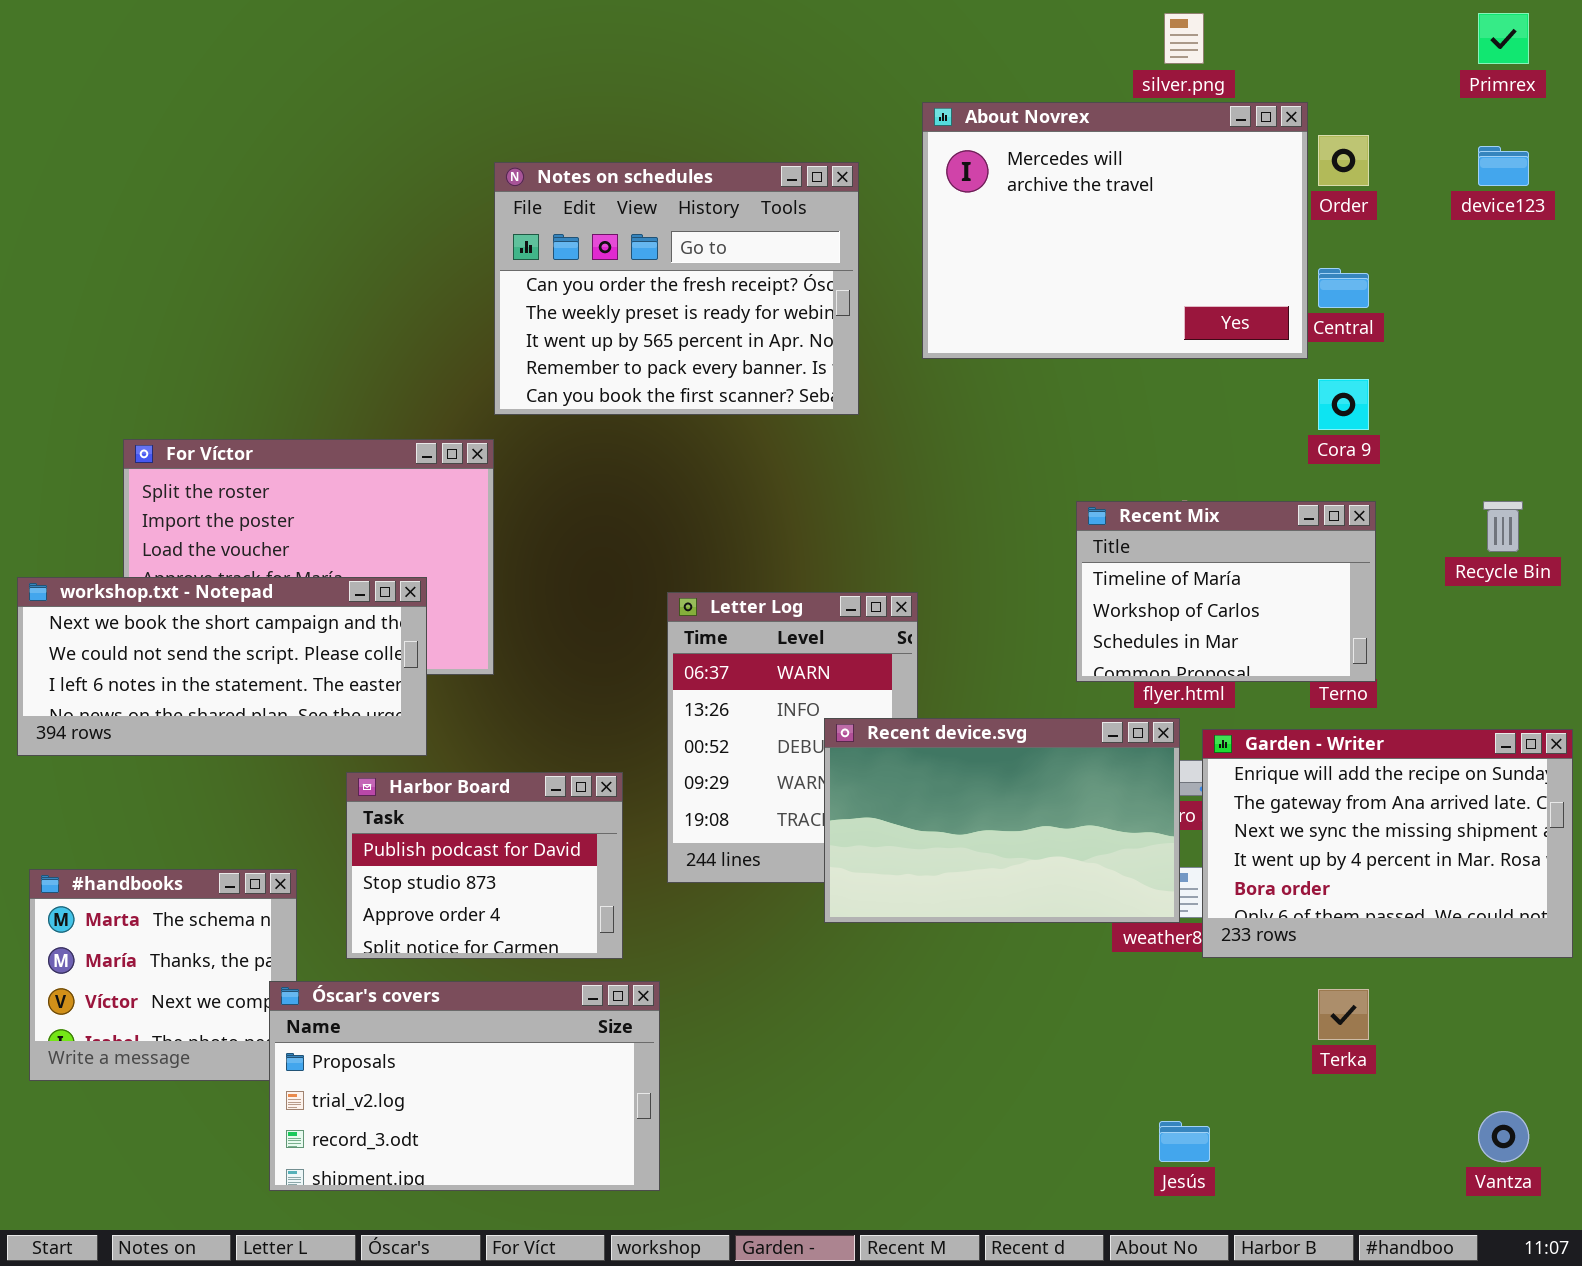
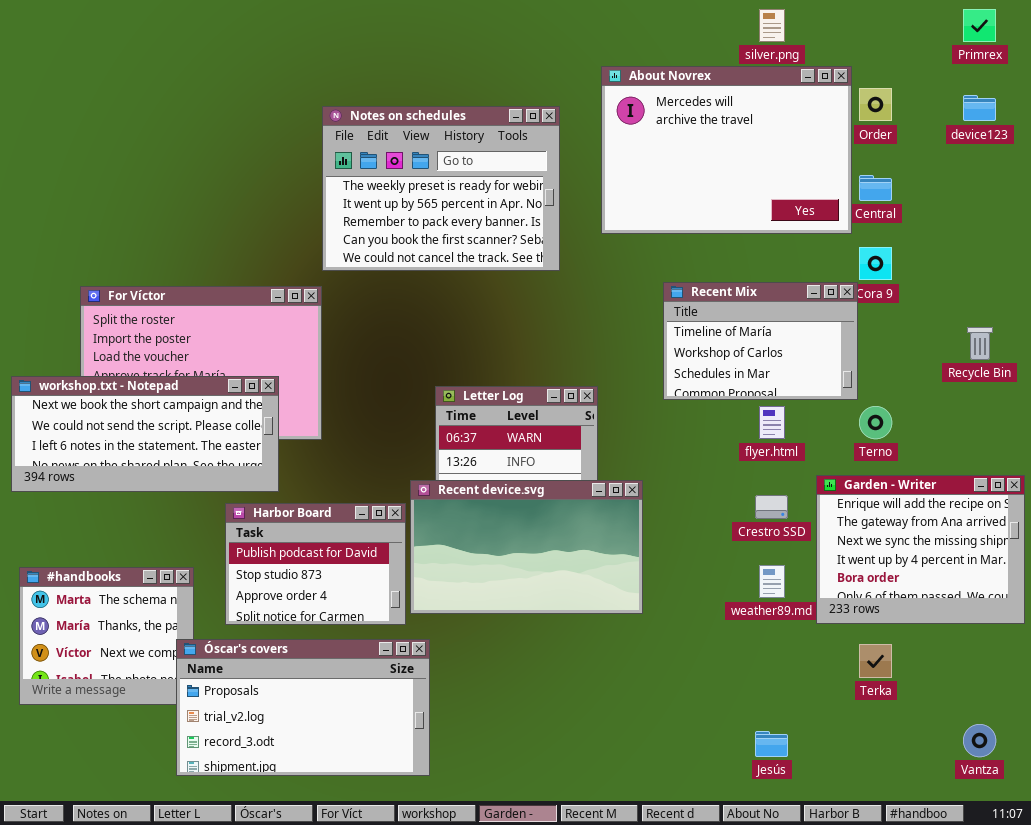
Notes on schedules: [494,162,859,415] -> [322,106,560,271], scrolled down 1 row
Recent Mix: [1076,501,1376,682] -> [663,282,858,400], moved
Recent device.svg: [824,718,1180,923] -> [410,480,643,614], moved
Garden - Writer: [1202,729,1573,958] -> [816,475,1025,624], resized

